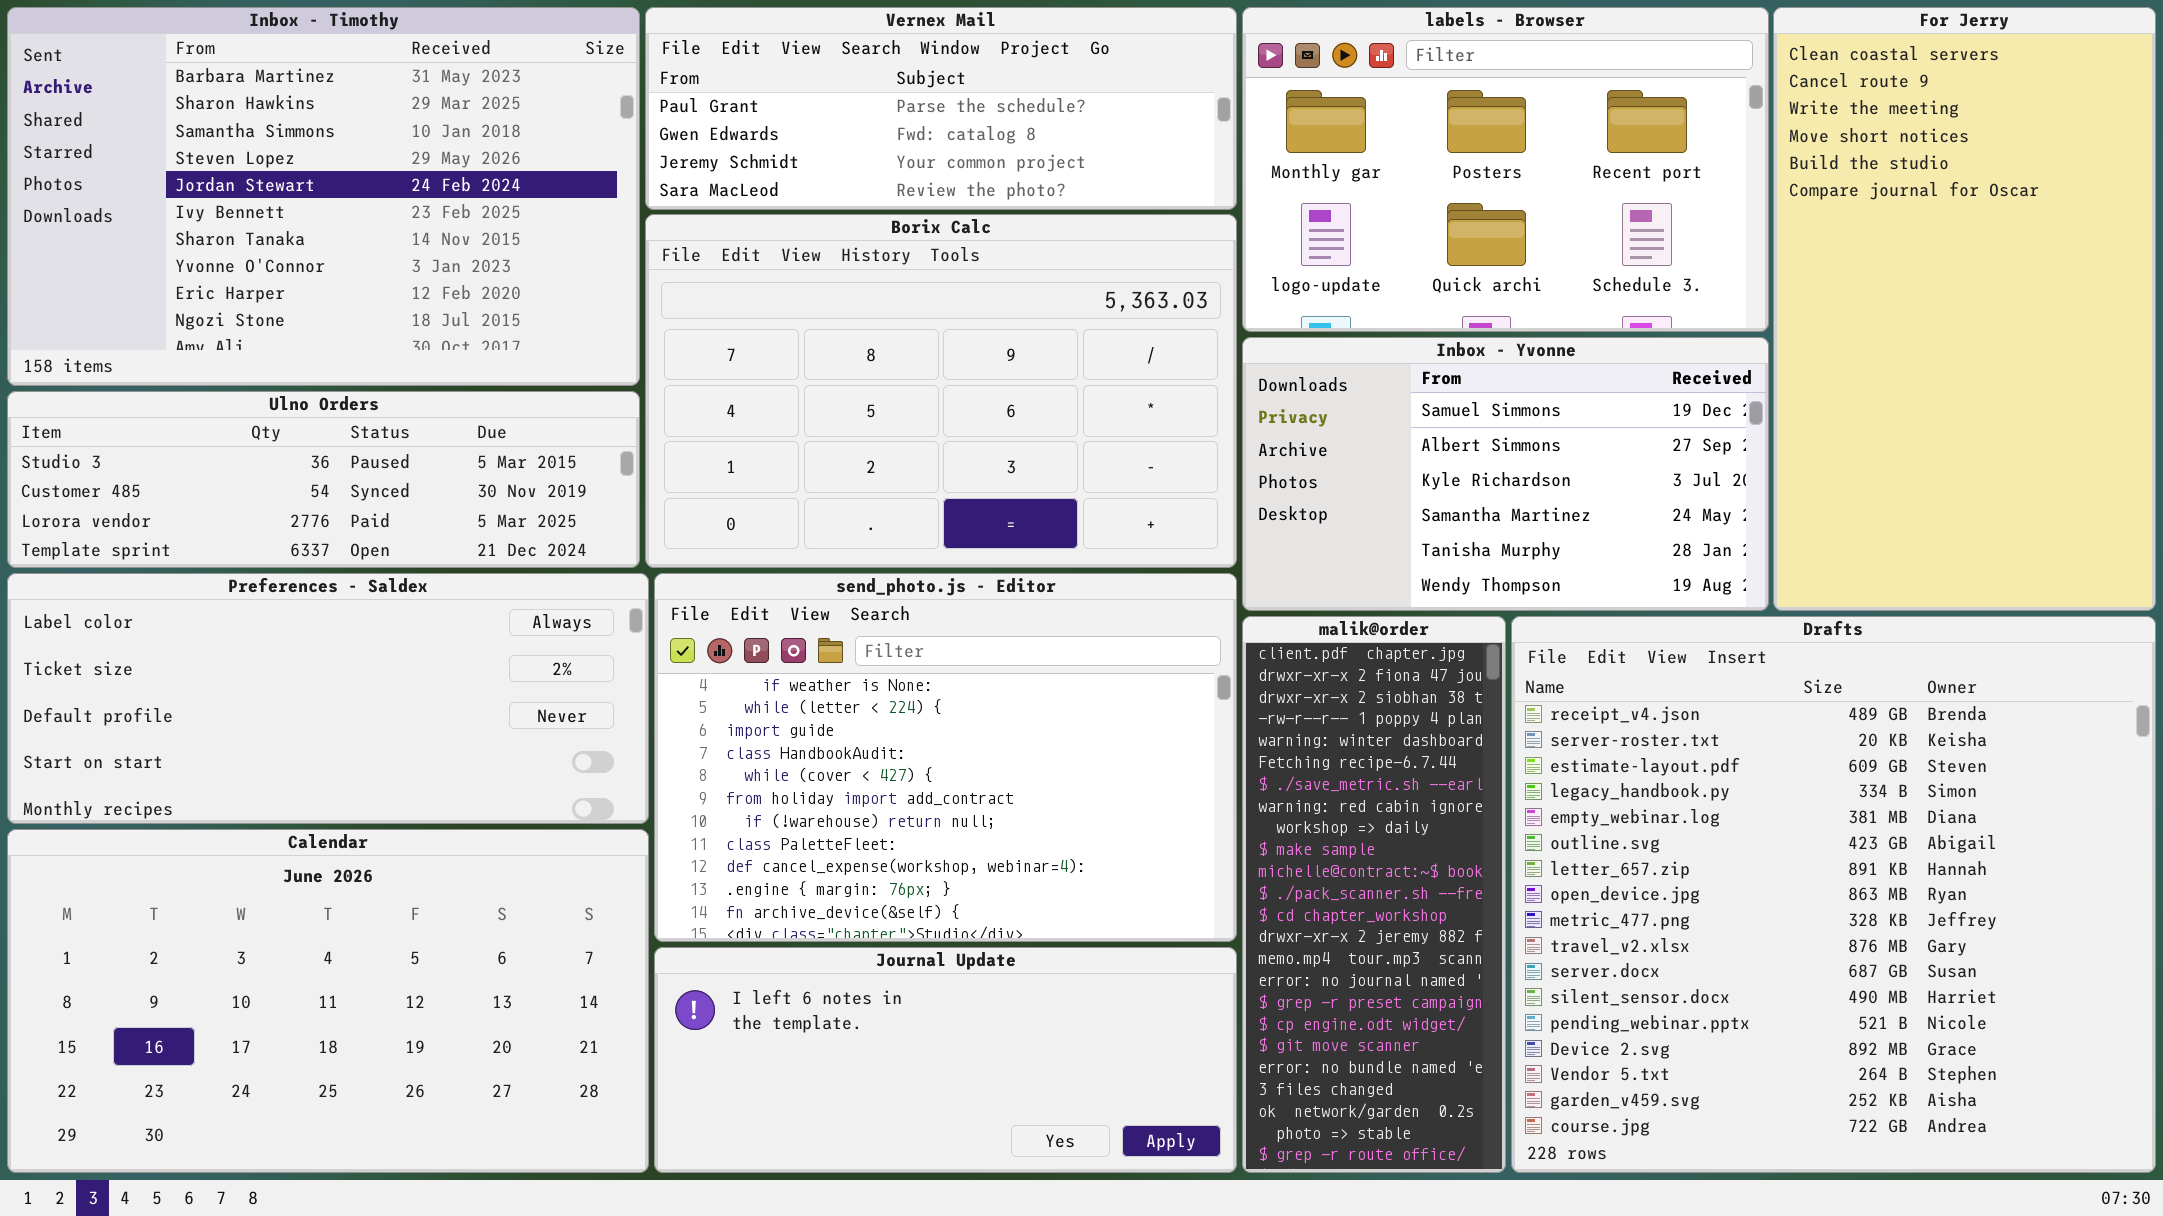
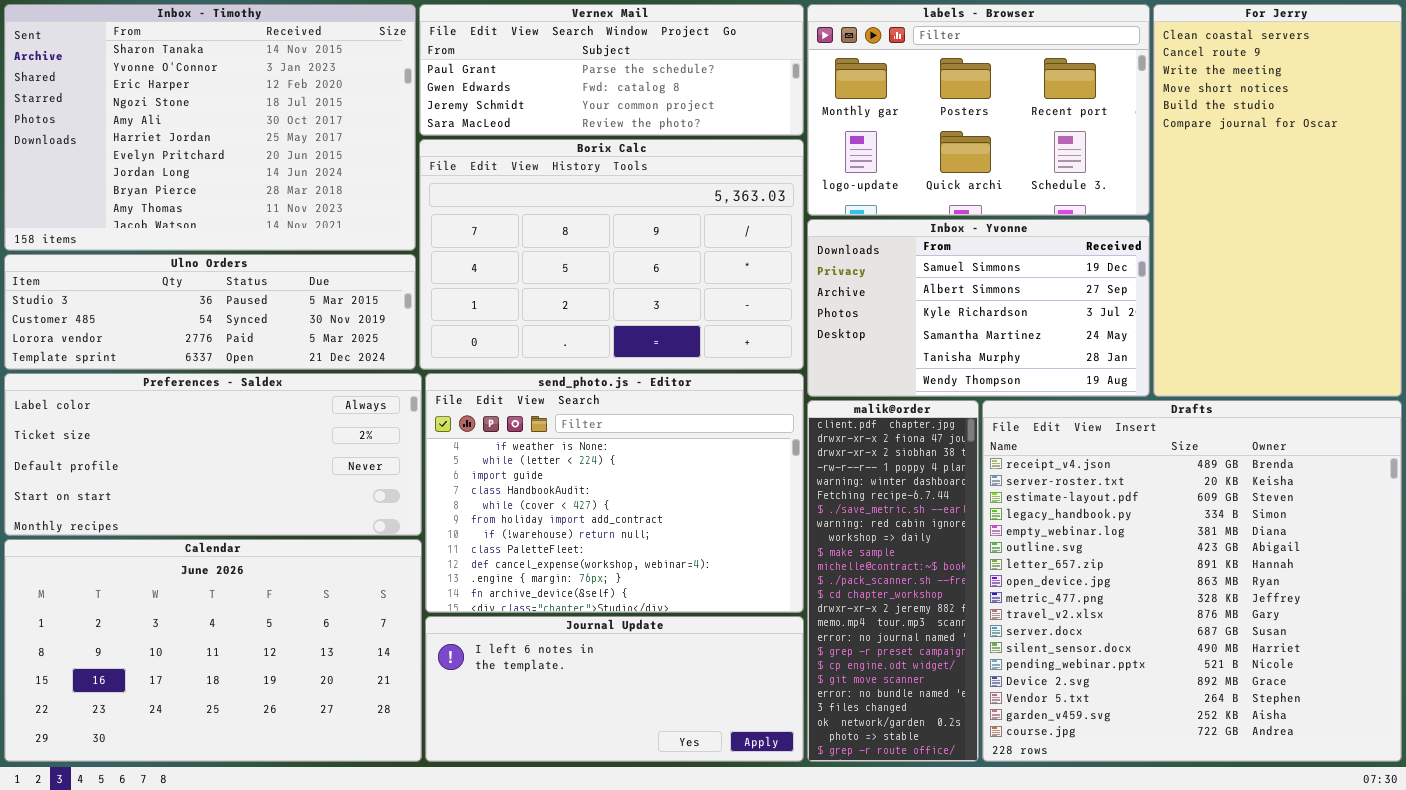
Inbox - Timothy: [7,7,640,386] -> [4,4,416,251], scrolled down 6 rows

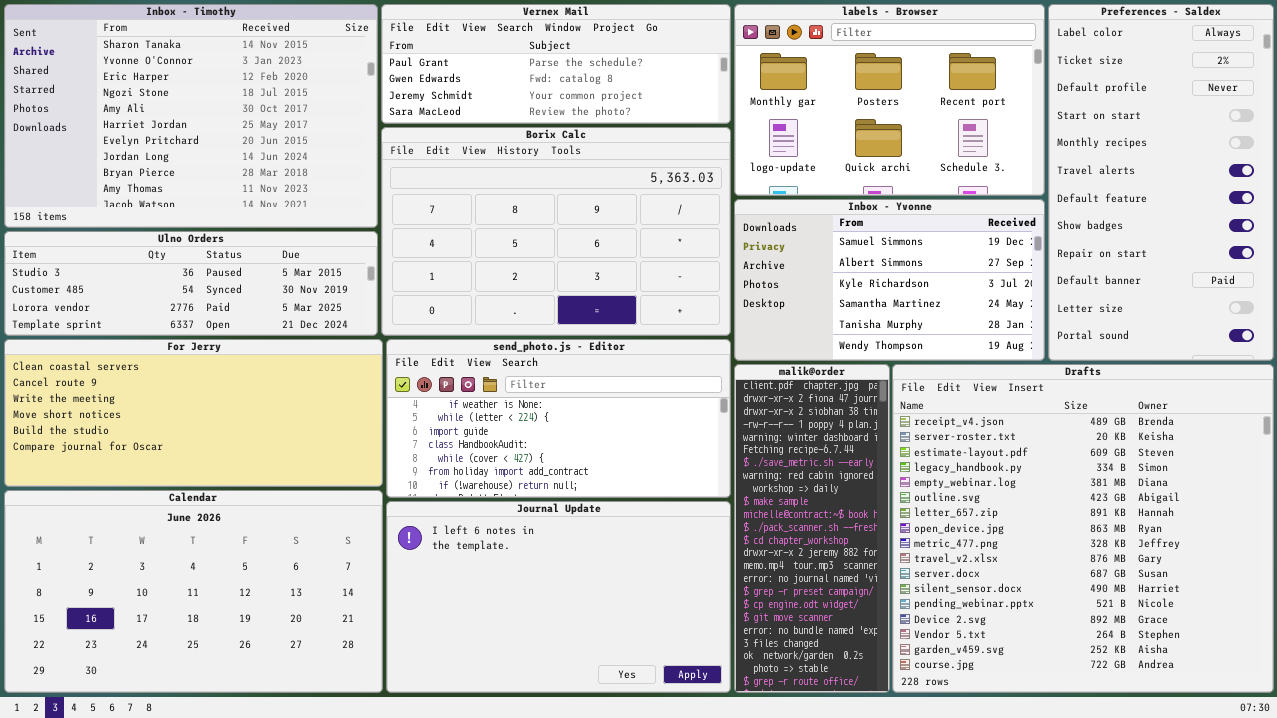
For Jerry: [1153,4,1402,397] -> [4,339,383,487], moved, resized
Preferences - Saldex: [4,373,422,536] -> [1048,4,1274,361], moved, resized
send_photo.js - Editor: [425,373,804,613] -> [386,339,731,498], resized
Journal Update: [425,616,804,762] -> [386,501,731,693], resized

